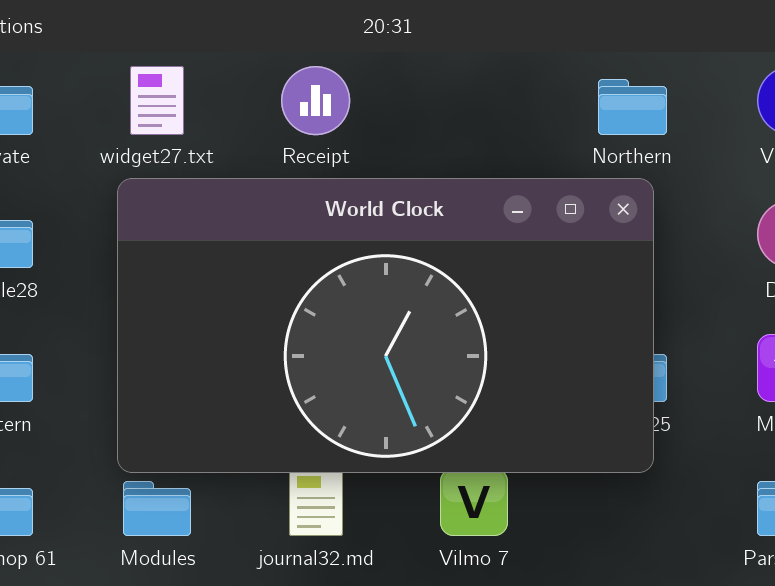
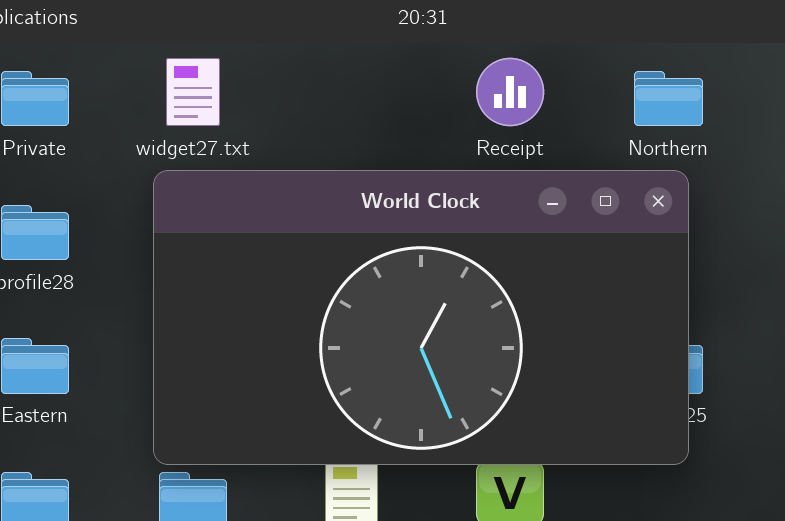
Receipt: [281,66,350,135] -> [476,58,544,126], moved

